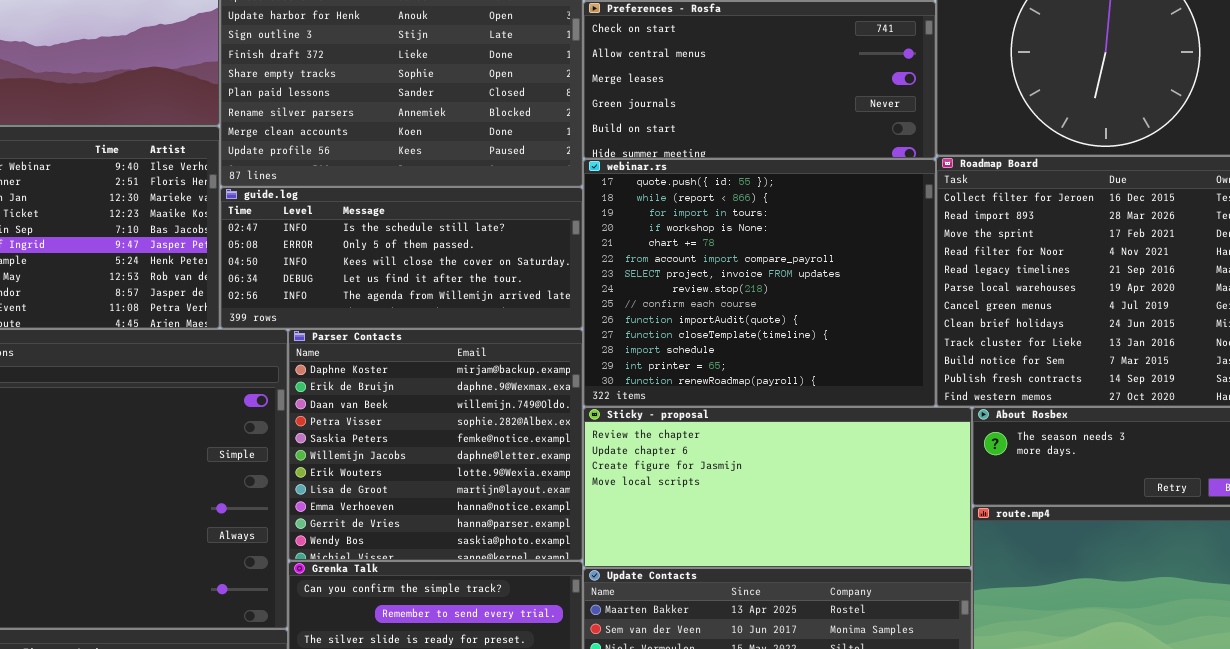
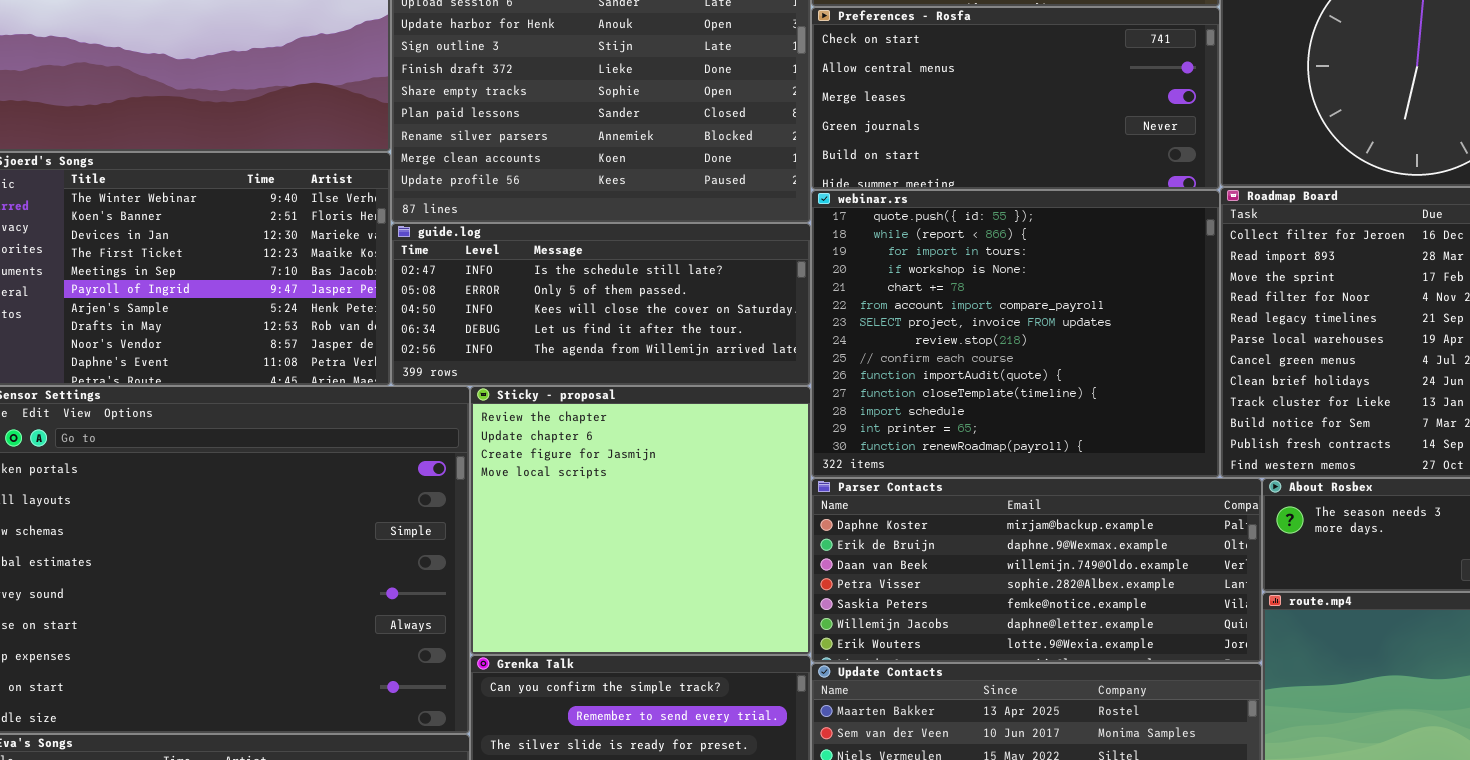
Parser Contacts: [288,329,583,561] -> [811,478,1262,663], moved, resized
Sticky - proposal: [583,407,972,568] -> [470,386,811,655], moved, resized

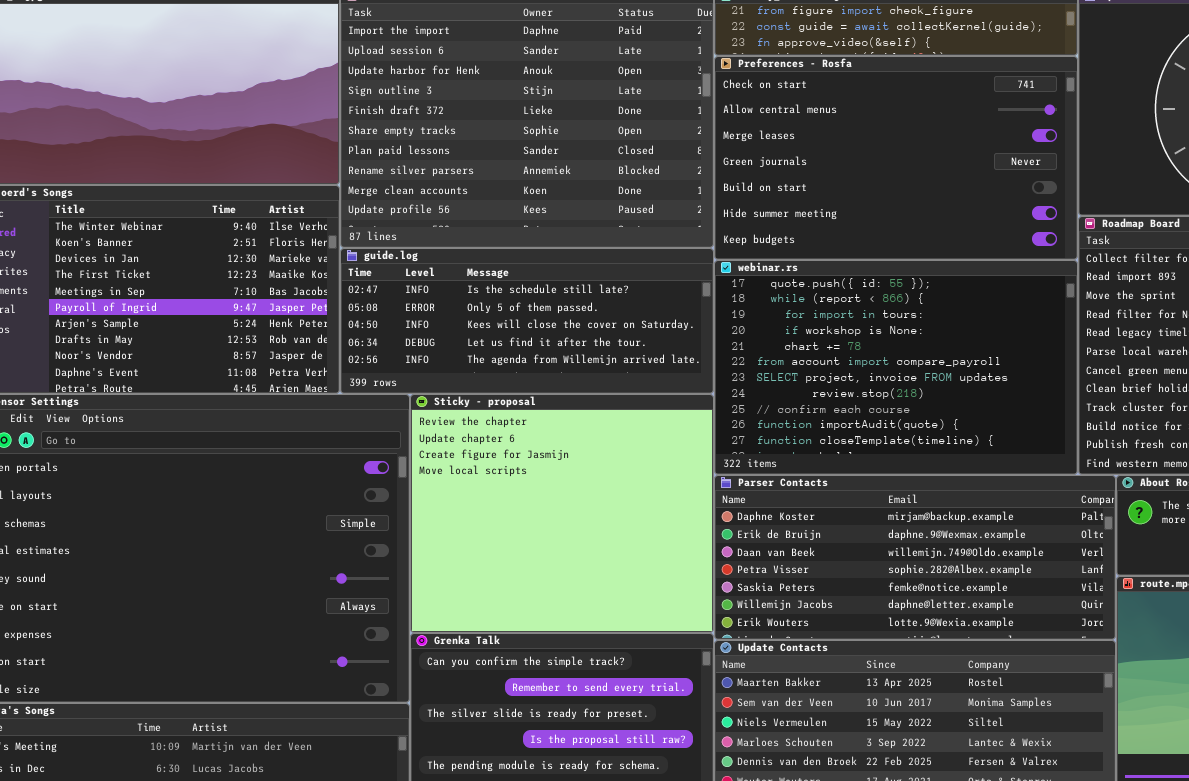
Preferences - Rosfa: [811,7,1220,190] -> [714,56,1078,260], resized
webinar.rs: [811,190,1220,478] -> [714,260,1078,475], resized

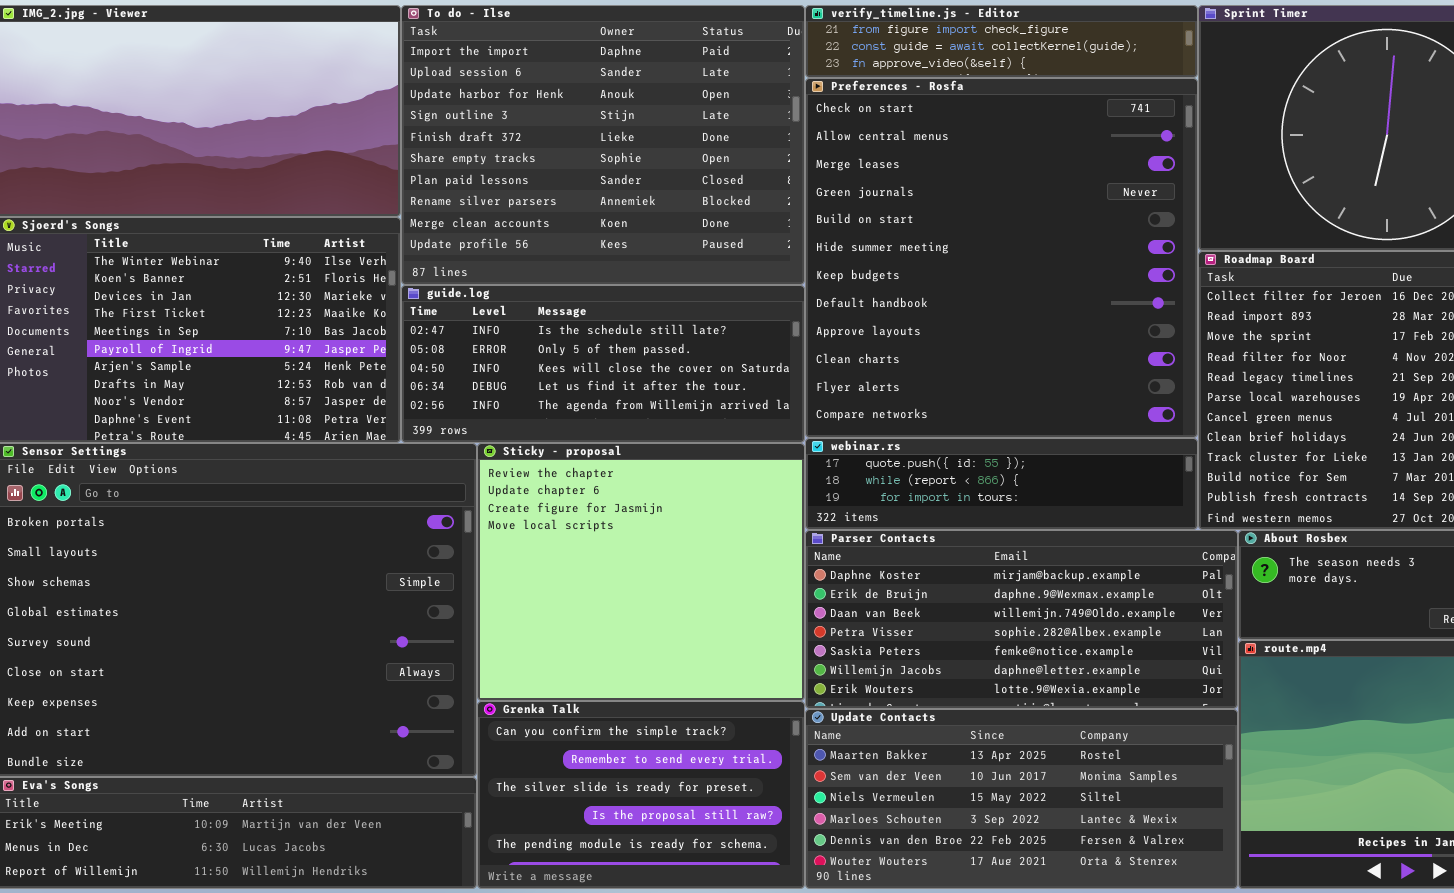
Preferences - Rosfa: [714,56,1078,260] -> [805,78,1198,438], resized
webinar.rs: [714,260,1078,475] -> [805,438,1198,530], resized

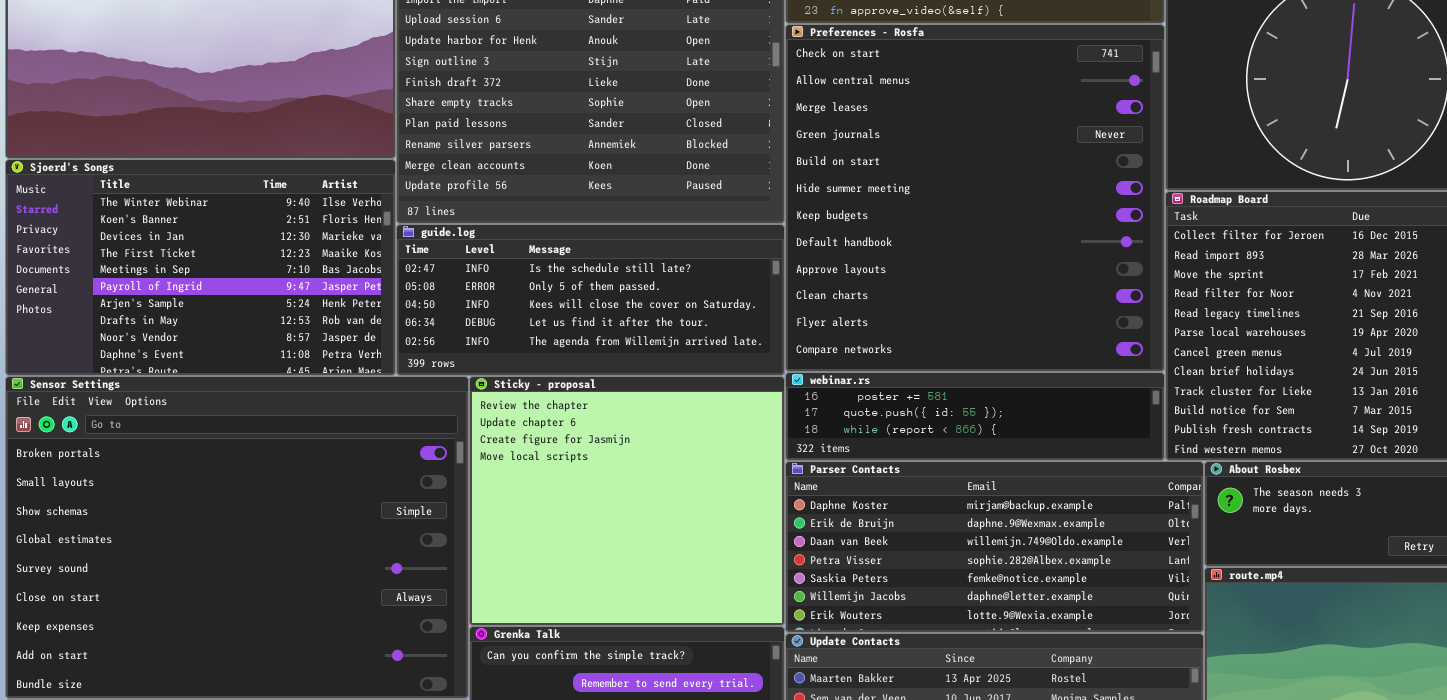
webinar.rs: [805,438,1198,530] -> [785,372,1165,461], scrolled up 1 row

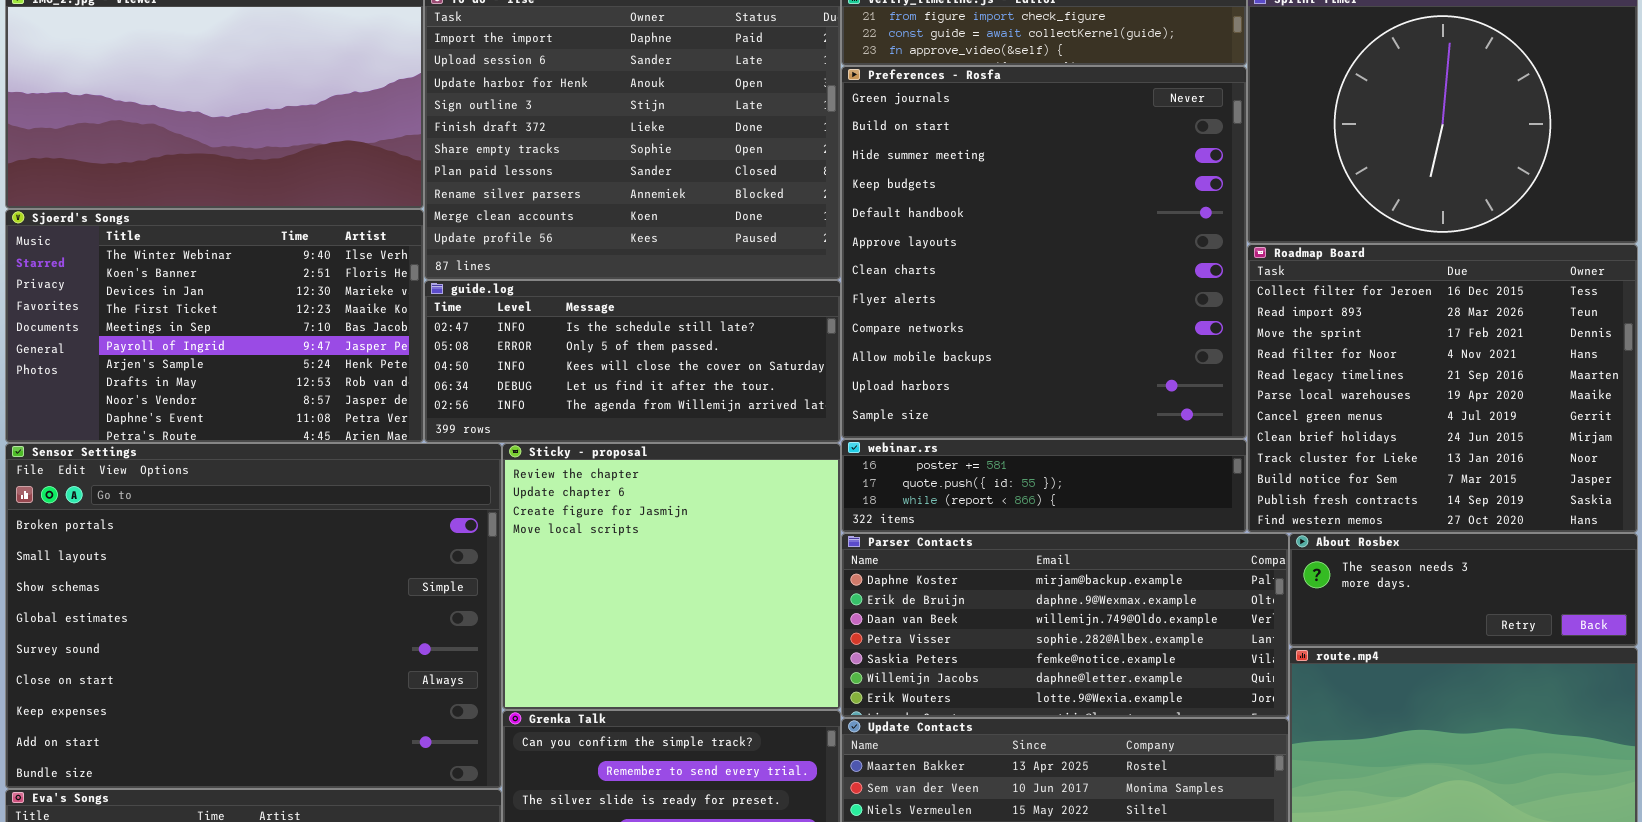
Preferences - Rosfa: [785,24,1165,372] -> [841,66,1247,439], scrolled down 3 rows

